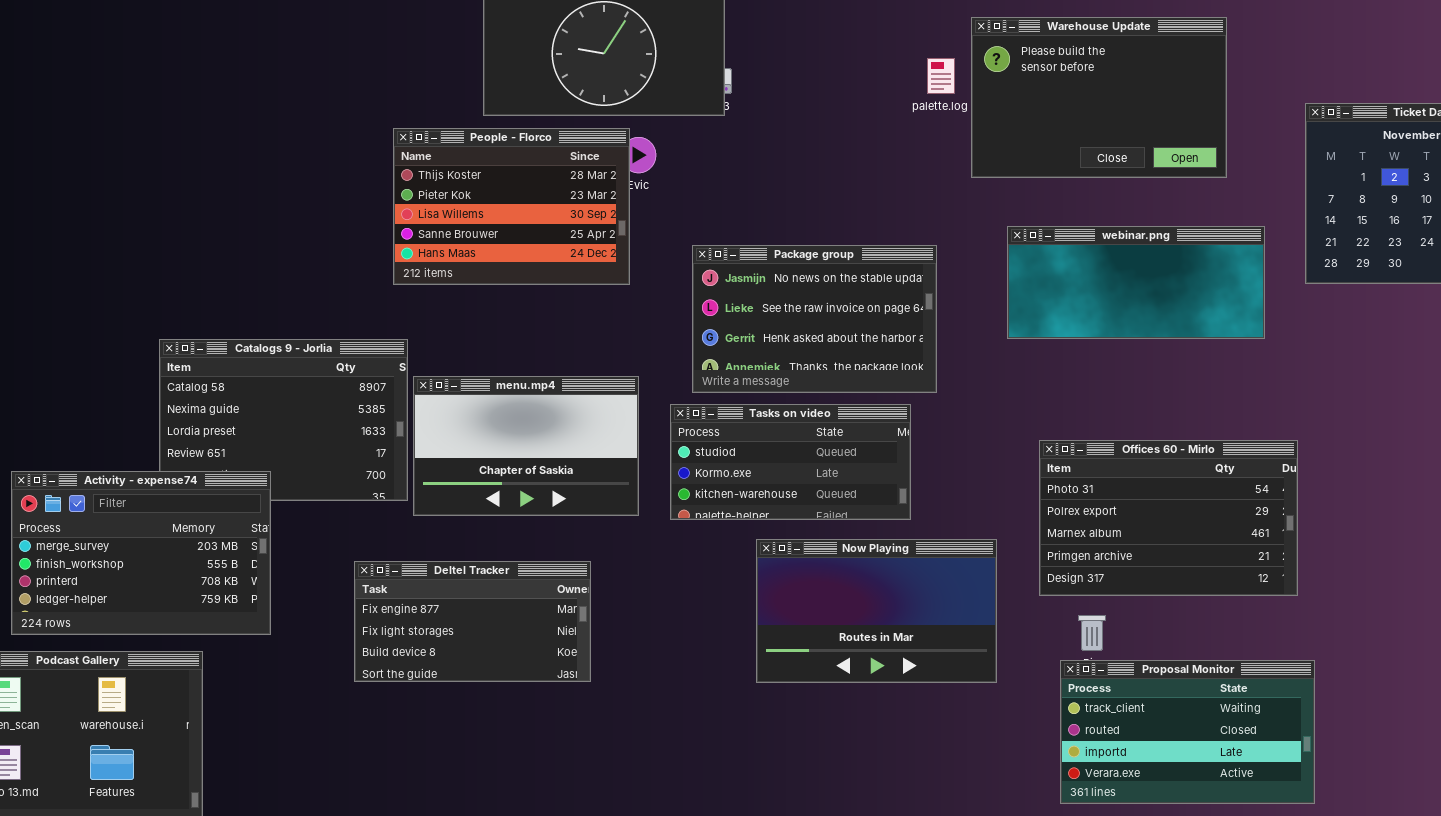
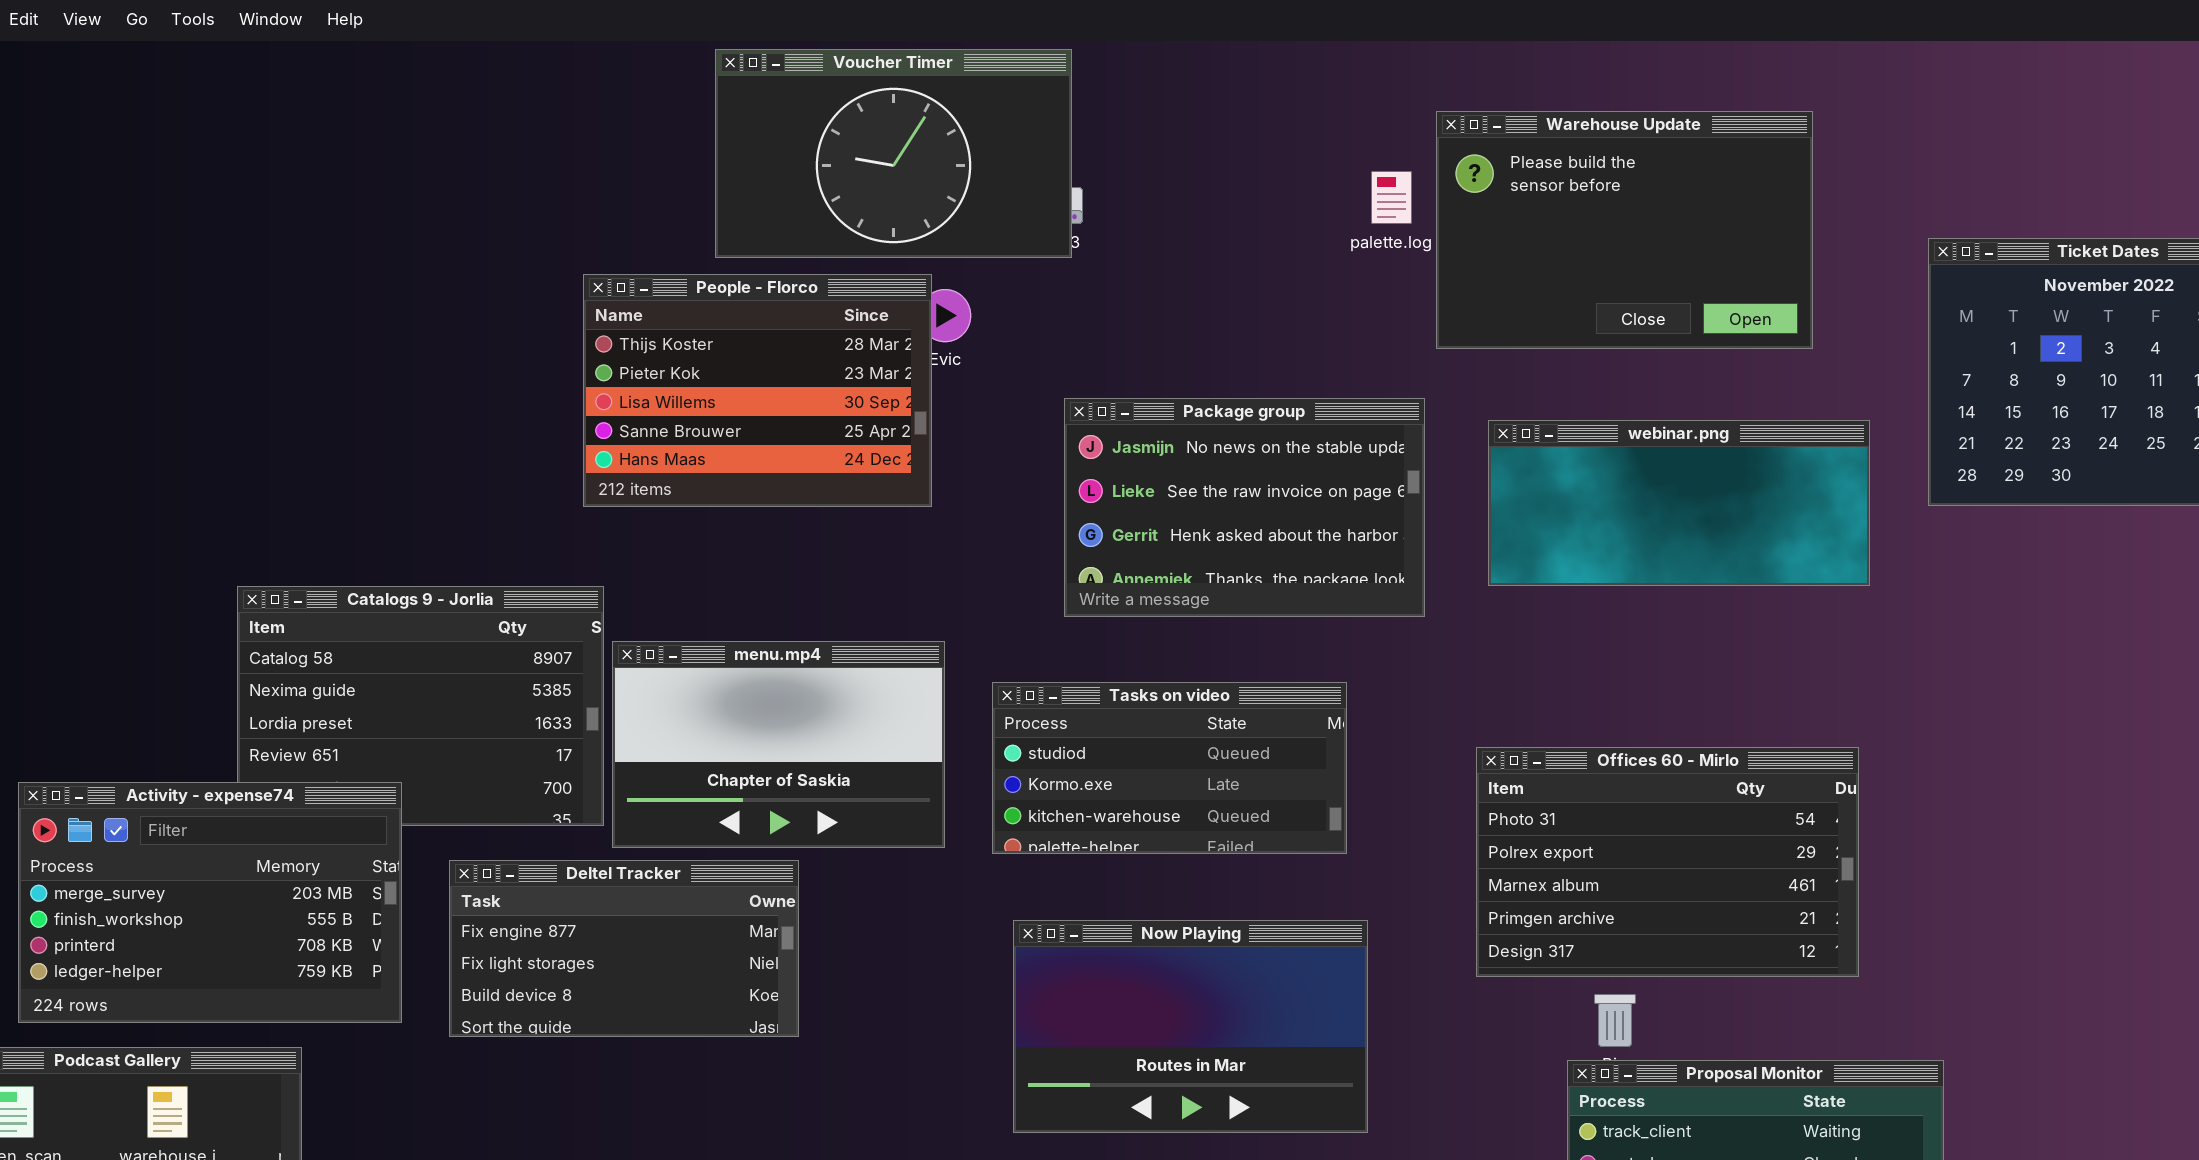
Package group: [692,245,937,393] -> [1064,398,1425,617], moved
Offices 60 - Mirlo: [1039,440,1298,596] -> [1476,747,1859,977], moved
Now Playing: [756,539,997,683] -> [1013,920,1368,1133], moved
Deltel Tracker: [354,561,591,682] -> [449,860,799,1037], moved

